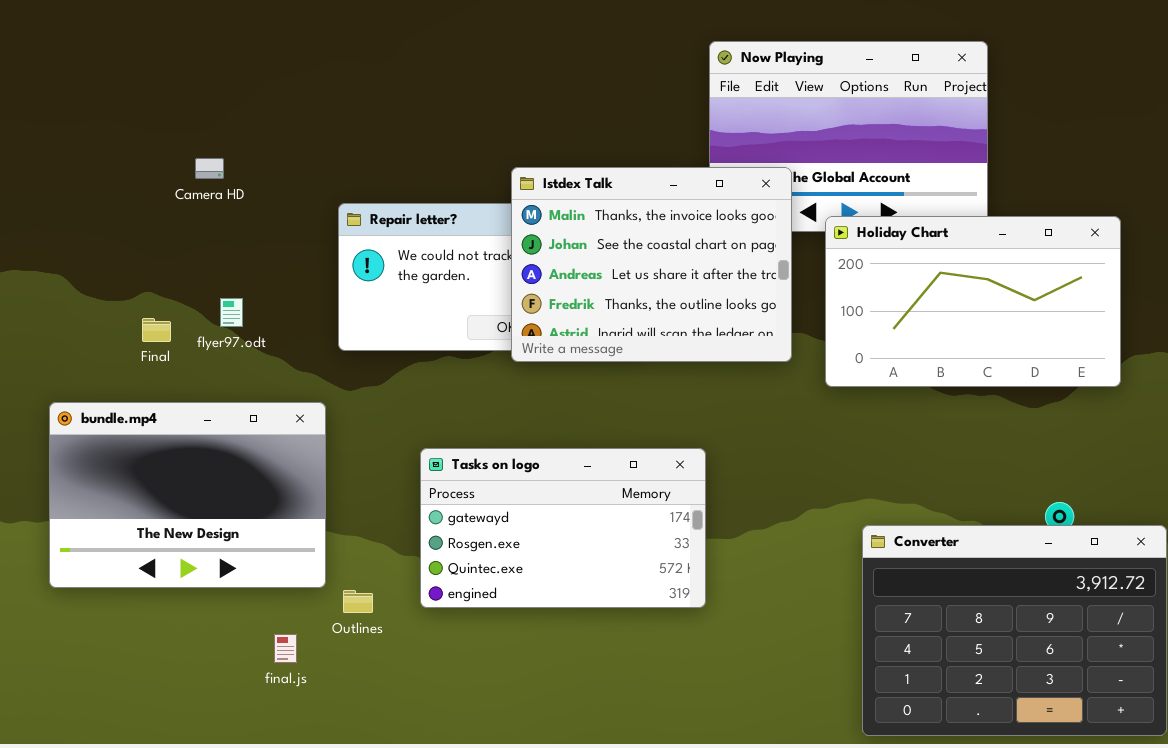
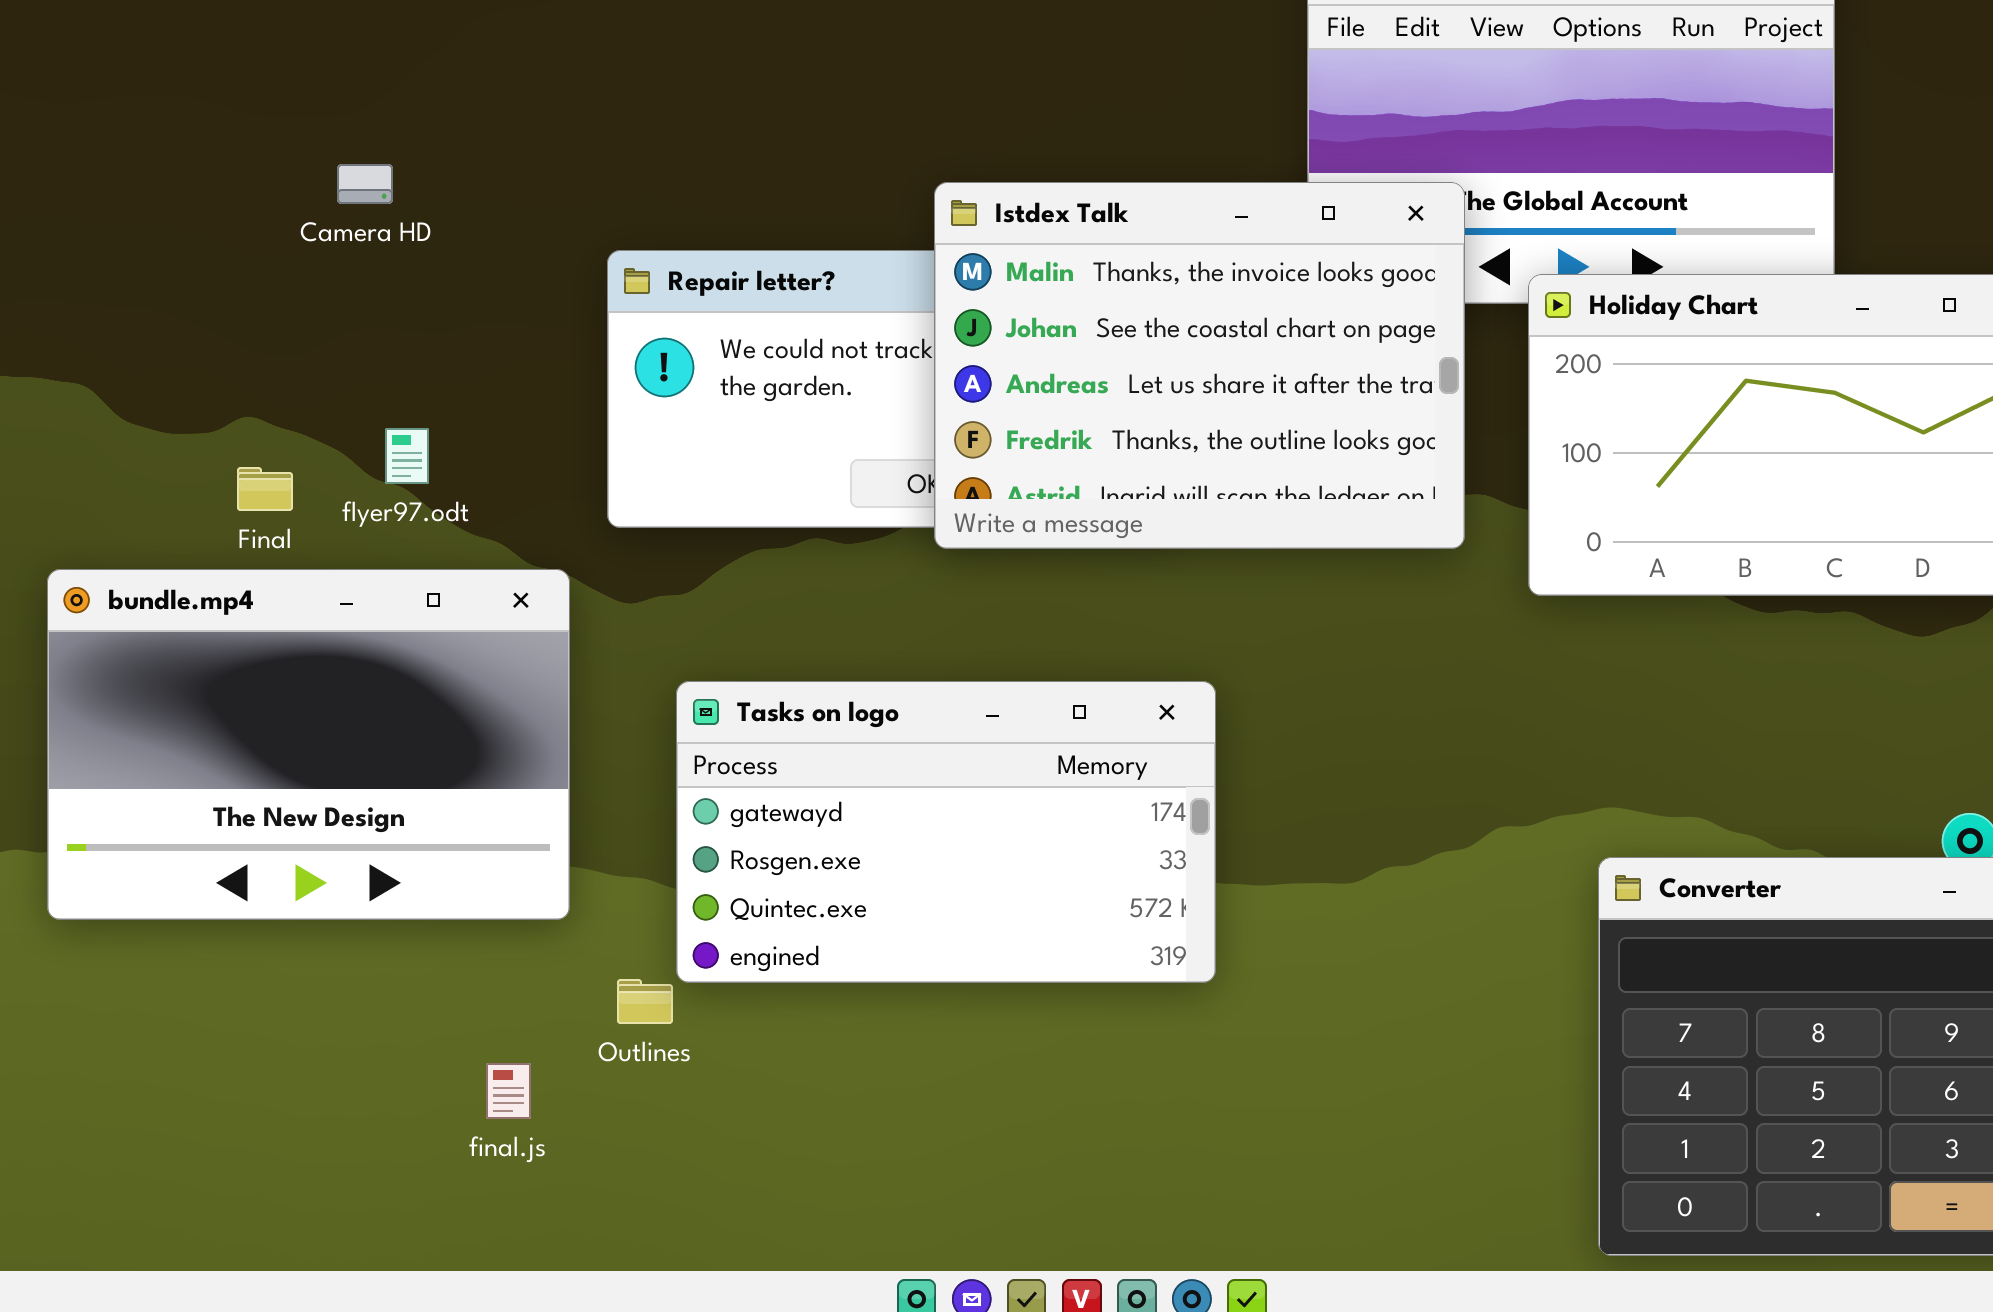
bundle.mp4: [49,402,326,588] -> [47,569,570,920], moved
Tasks on logo: [420,448,706,608] -> [676,681,1216,983], moved

